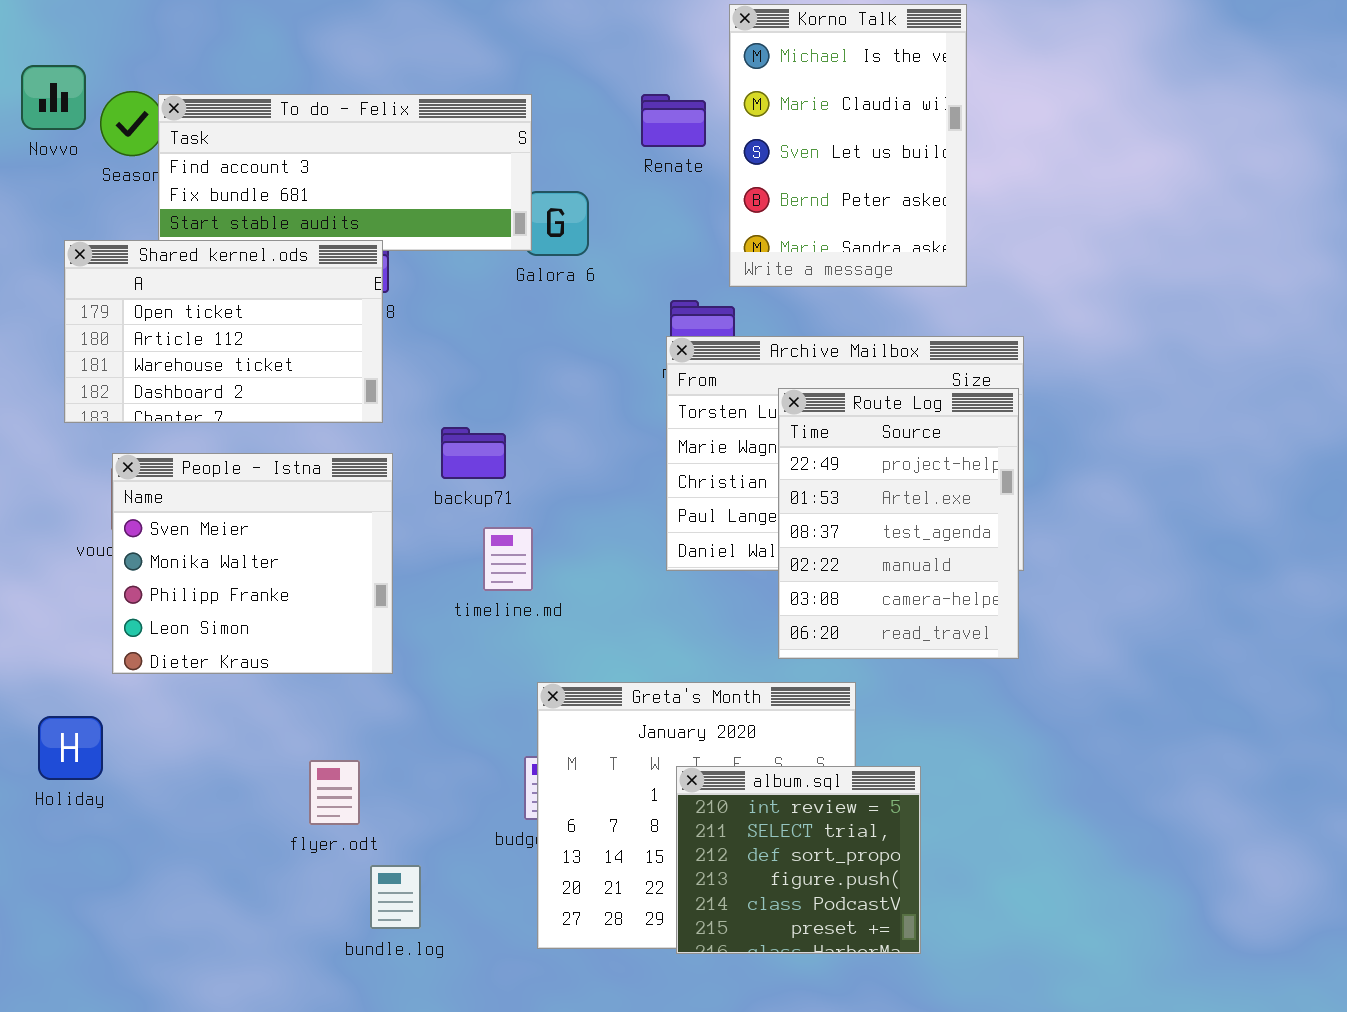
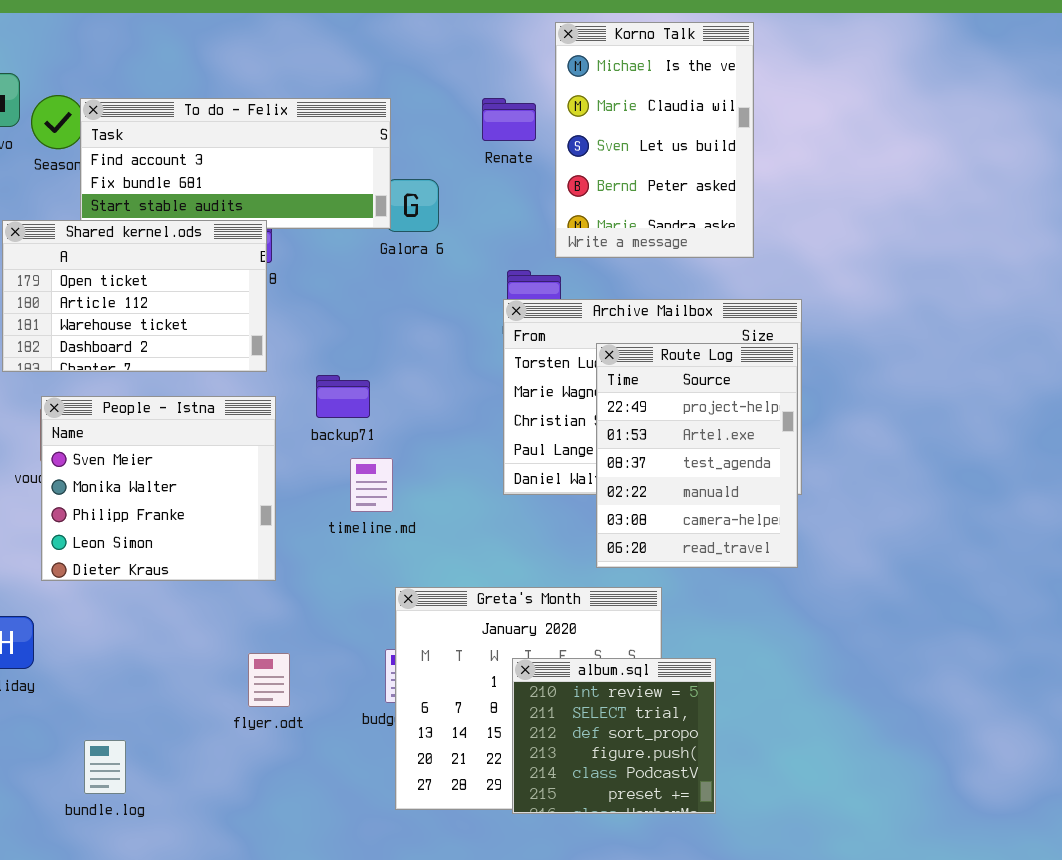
flyer.odt: [309,760,360,825] -> [248,653,290,707], moved
bundle.log: [370,865,421,929] -> [84,740,126,794], moved

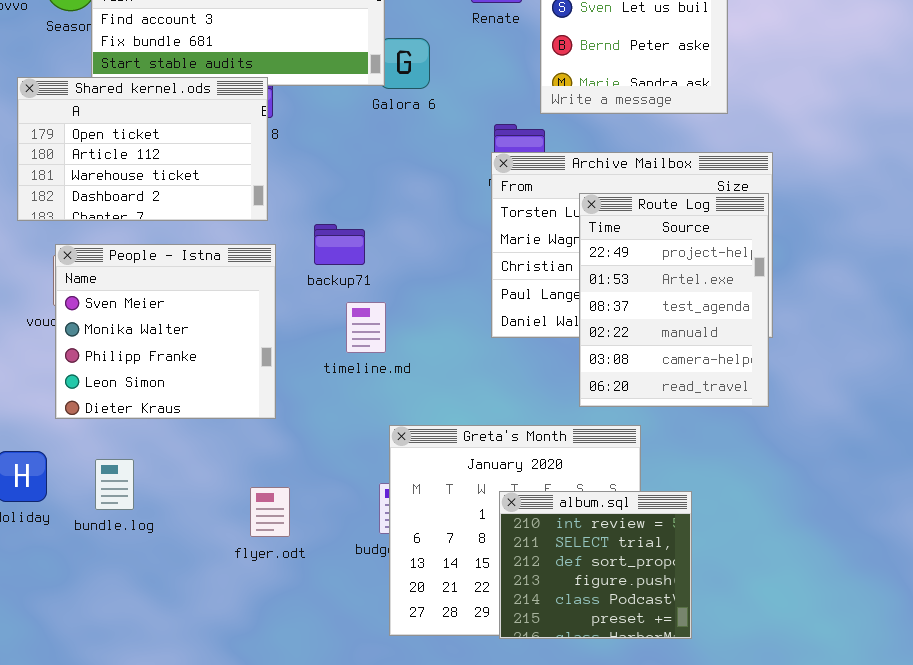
bundle.log: [84,740,126,794] -> [95,459,134,510], moved

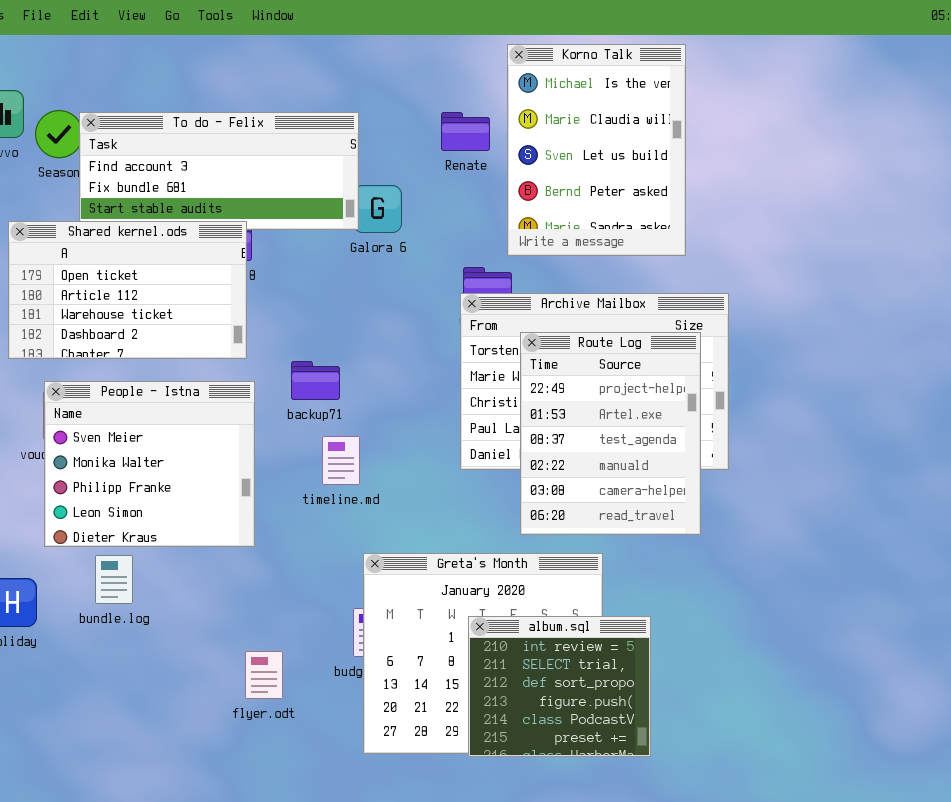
Route Log: [579,193,769,407] -> [520,332,701,535], moved
bundle.log: [95,459,134,510] -> [95,555,133,604], moved
flyer.odt: [250,487,290,537] -> [245,651,283,699], moved

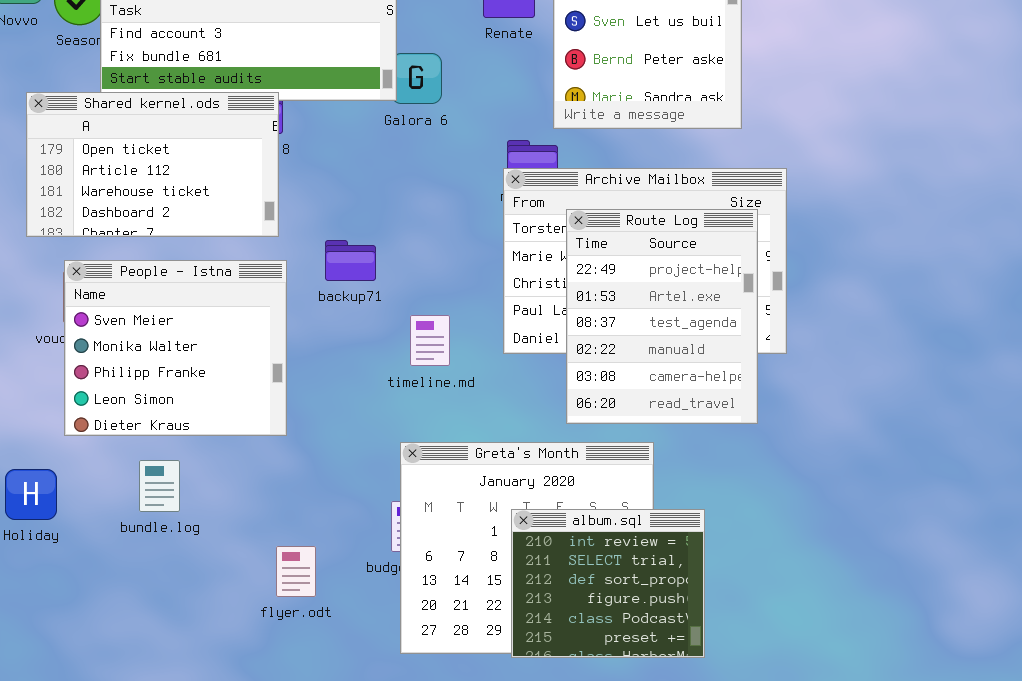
timeline.md: [322,436,360,485] -> [410,315,450,366], moved
bundle.log: [95,555,133,604] -> [139,460,180,512], moved

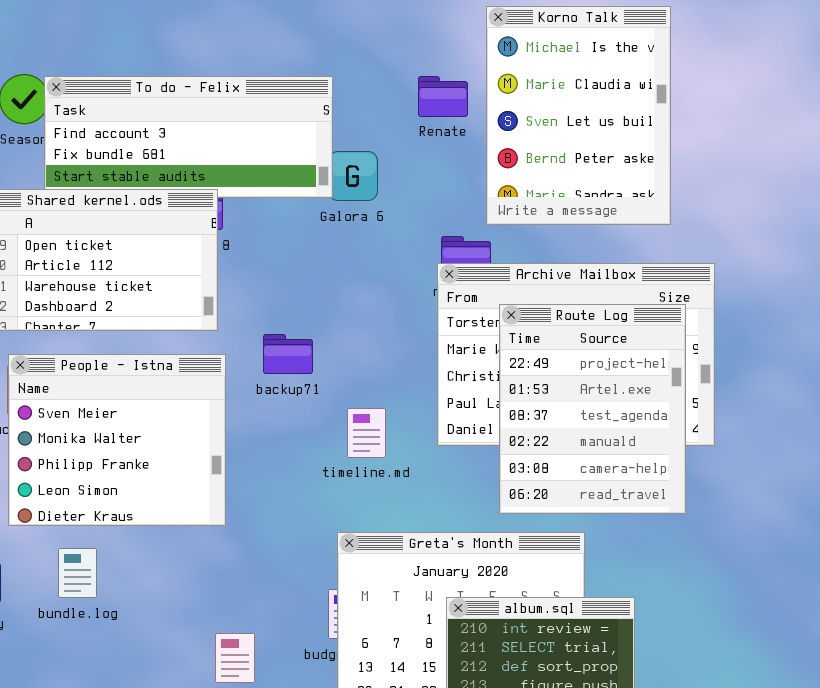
bundle.log: [139,460,180,512] -> [58,548,97,598], moved

